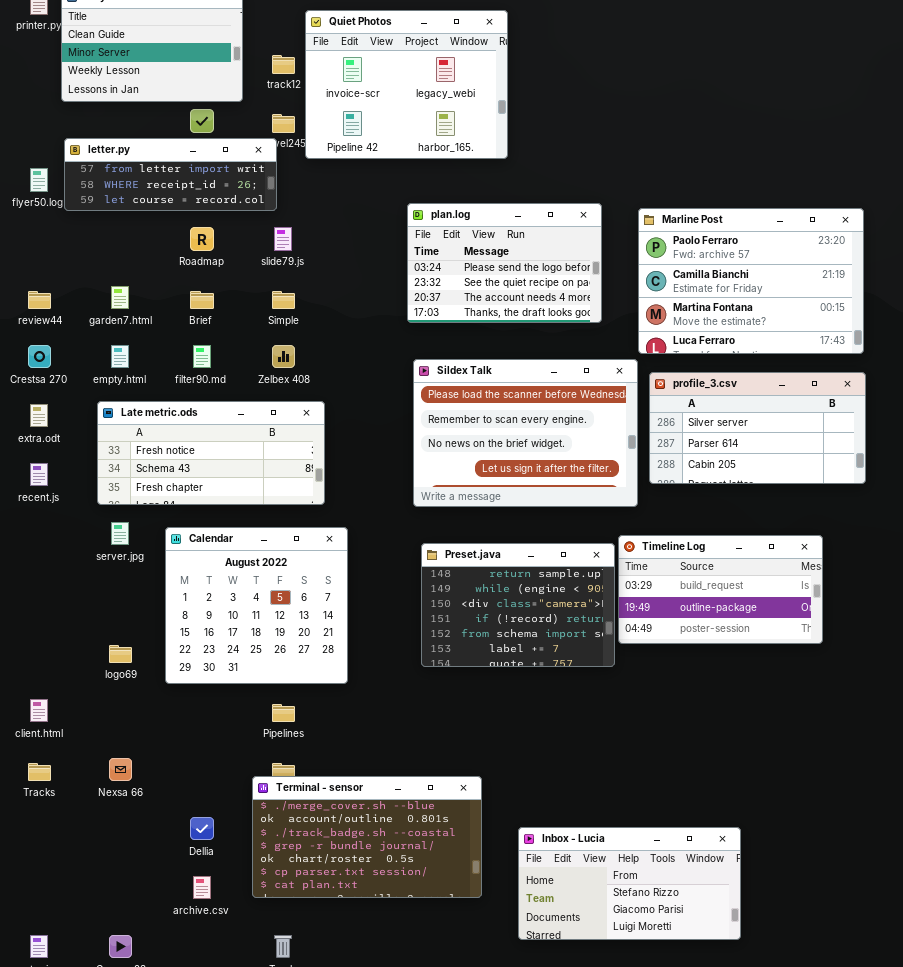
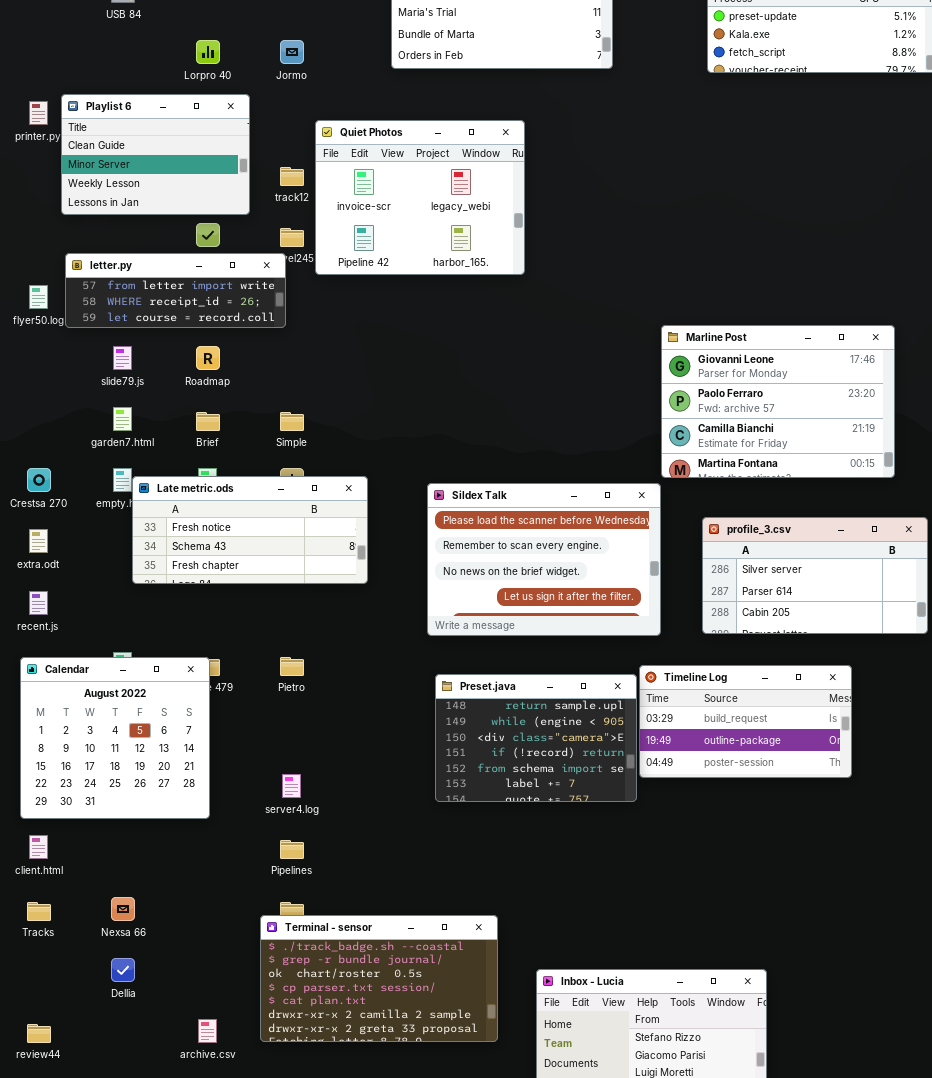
plan.log: [407,203,602,323] -> none, closed
Marline Post: [638,208,864,354] -> [661,325,895,478], scrolled up 1 row
slide79.js: [274,227,292,251] -> [113,346,132,370], moved
review44: [28,291,51,309] -> [27,1024,51,1043], moved
profile_3.csv: [649,372,866,484] -> [702,517,928,634], moved
Late metric.ods: [97,401,325,505] -> [132,476,368,584], moved
Calendar: [165,527,348,684] -> [20,657,210,819], moved
Terminal - sensor: [252,776,482,898] -> [260,915,498,1042], scrolled down 2 rows
Dellia: [190,817,214,840] -> [111,958,135,982], moved

